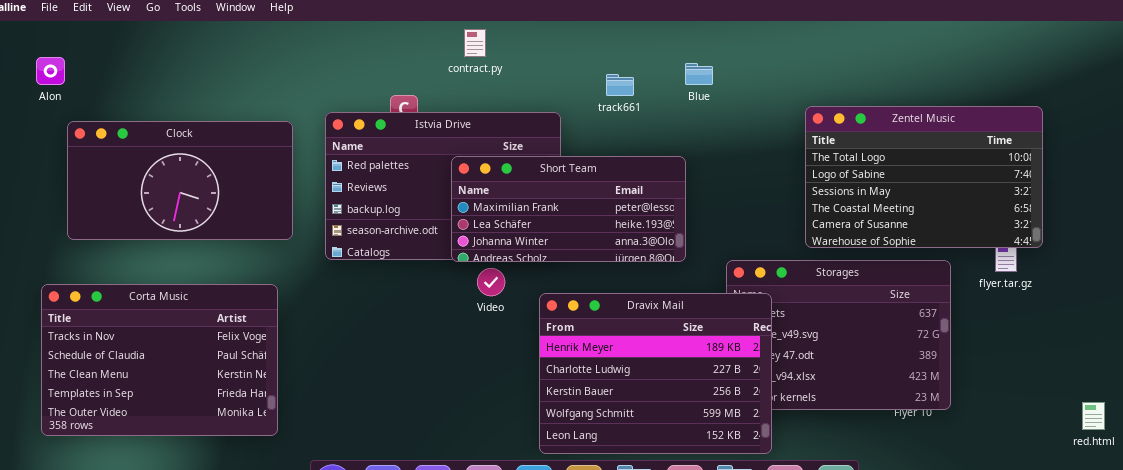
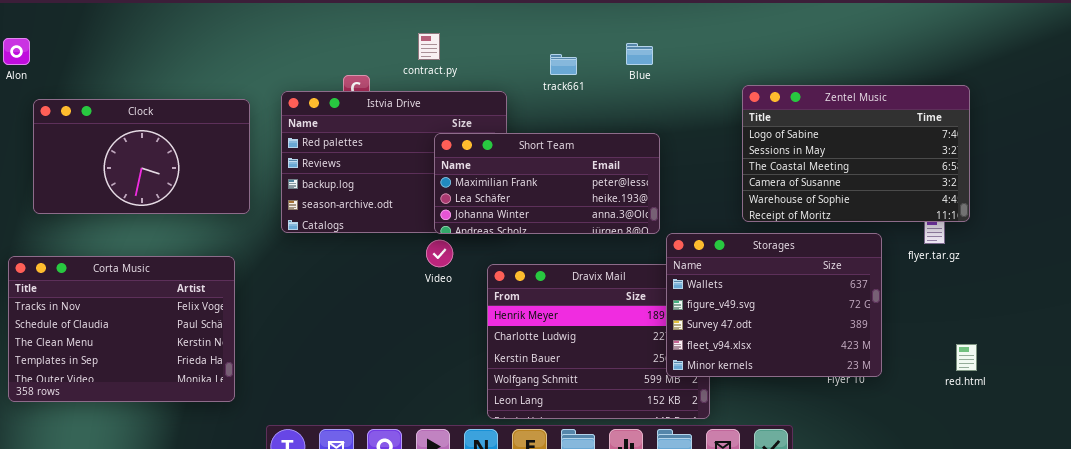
contract.py: [464,29,486,57] -> [418,33,440,60], moved
Zentel Music: [805,106,1043,248] -> [742,85,970,222], scrolled down 1 row
Short Team: [451,156,686,262] -> [434,133,660,234], moved
Storages: [726,260,951,410] -> [666,233,882,377], raised
red.html: [1082,402,1105,430] -> [956,344,977,371], moved

